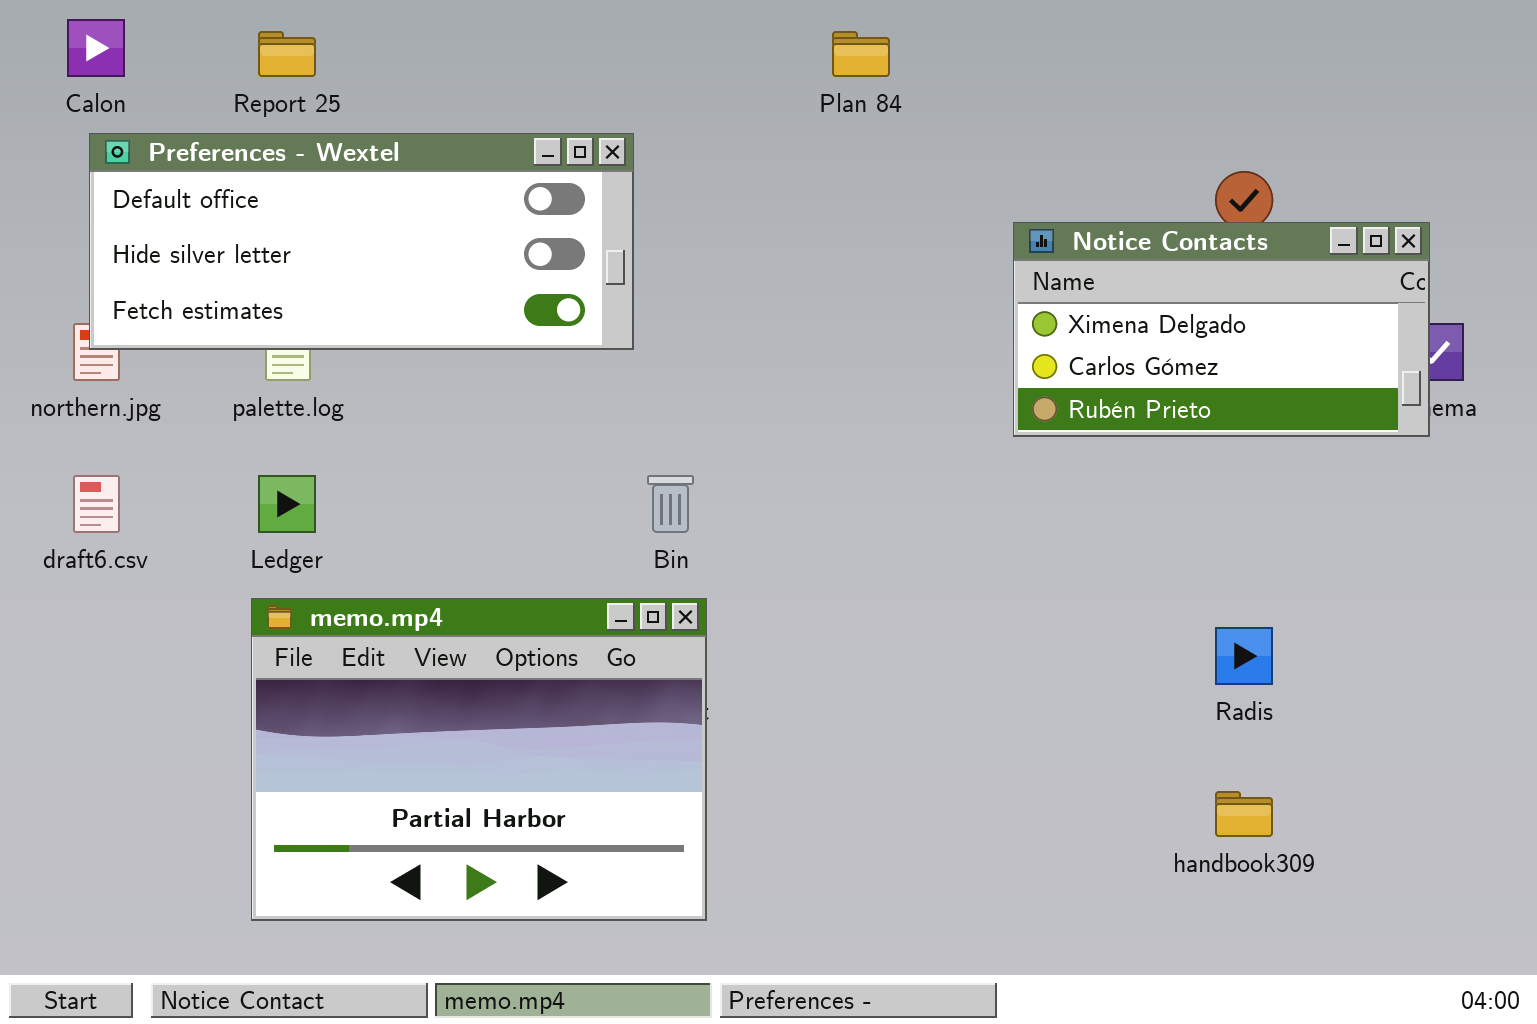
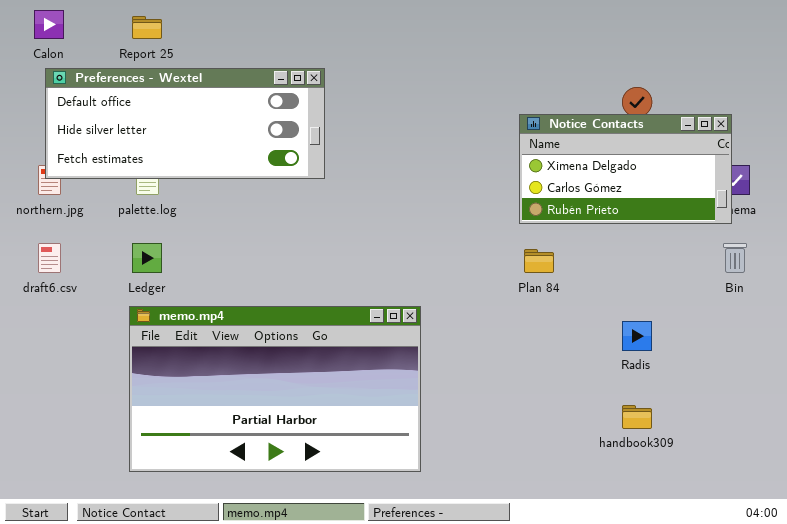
Plan 84: [832,31,890,77] -> [524,249,554,273], moved
Bin: [647,475,694,533] -> [723,243,747,273], moved
memo.mp4: [251,598,707,921] -> [129,306,421,472], resized

